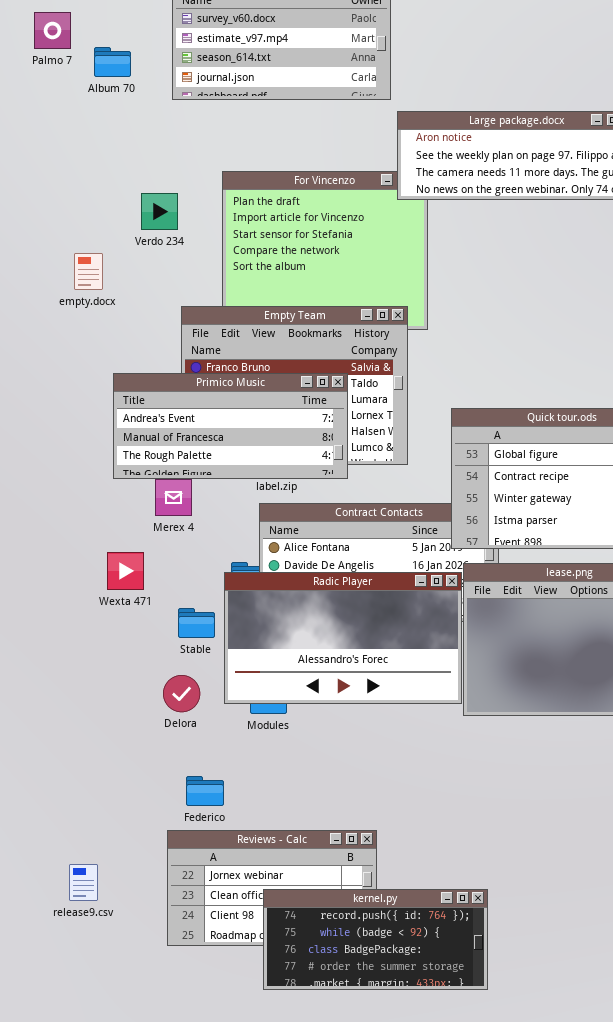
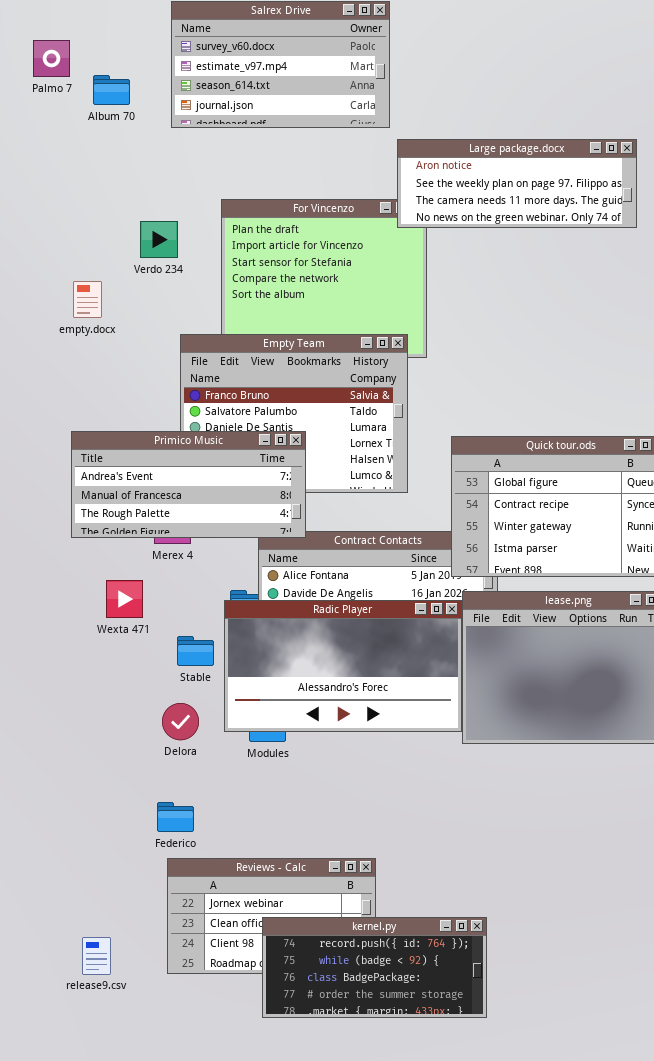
Primico Music: [113,373,348,479] -> [71,431,306,538], moved
Federico: [186,776,224,806] -> [157,802,194,832], moved
release9.csv: [69,864,98,901] -> [82,937,111,975], moved

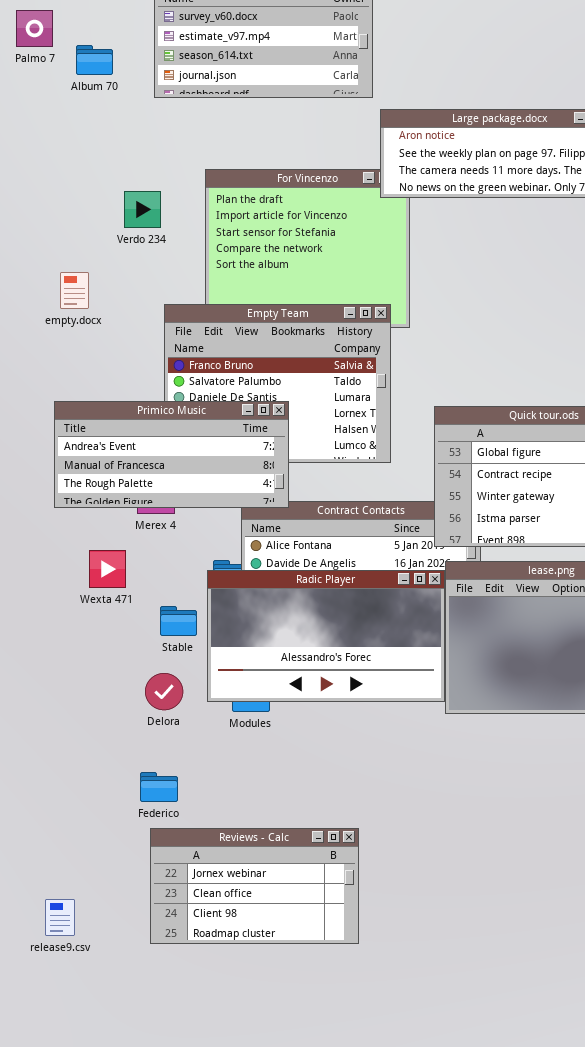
empty.docx: [73,281,102,318] -> [60,272,89,309], moved
kernel.py: [262,917,487,1018] -> none, closed
release9.csv: [82,937,111,975] -> [45,899,75,936], moved

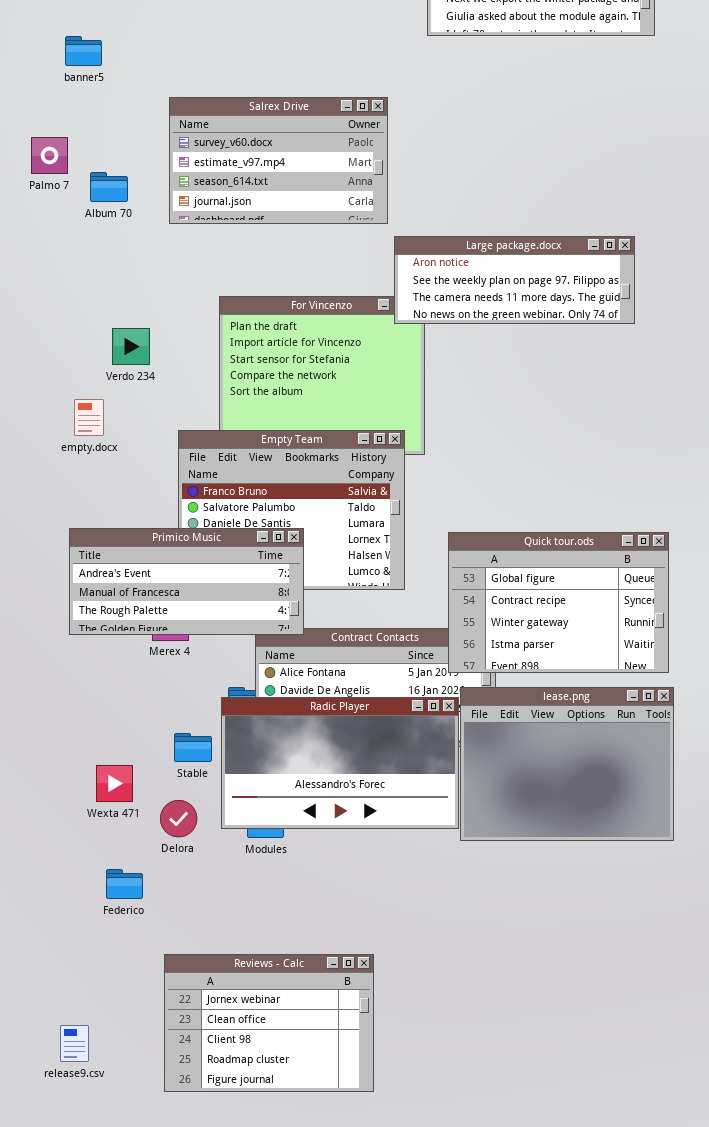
Verdo 234: [124,191,161,228] -> [112,328,150,365], moved
Wexta 471: [89,550,126,588] -> [96,765,133,802], moved
Federico: [140,772,178,802] -> [106,869,143,899], moved
Reviews - Calc: [150,828,359,944] -> [164,954,374,1092], resized

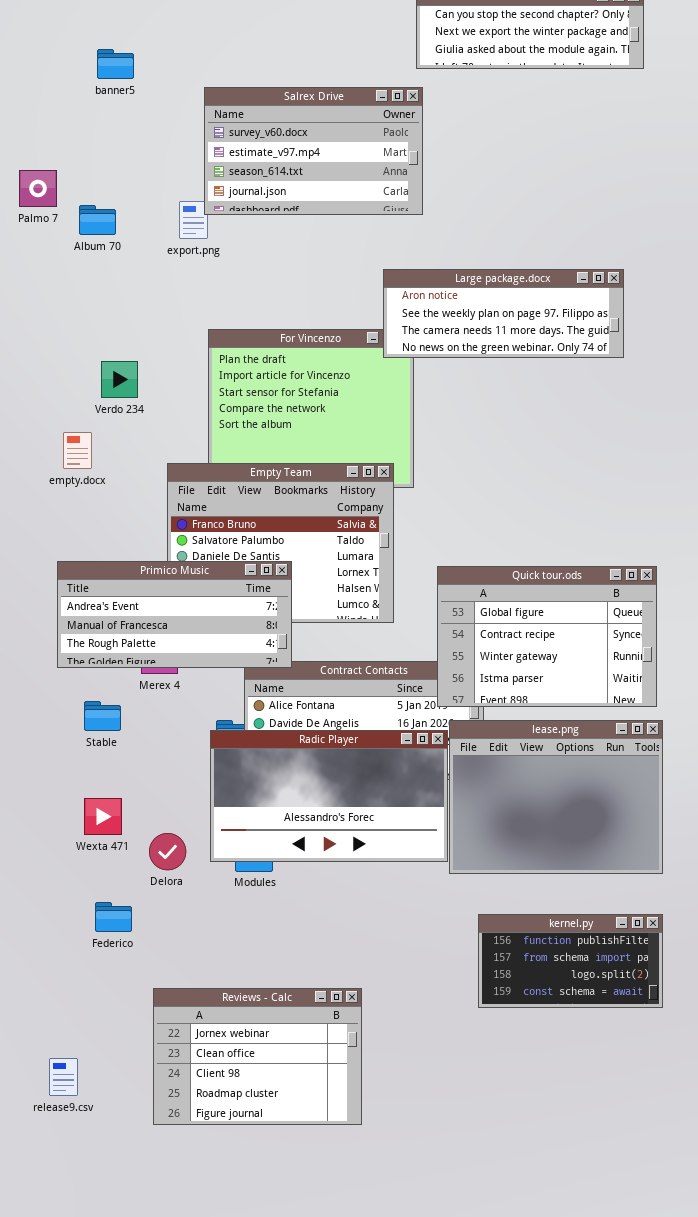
banner5: [65,36,102,66] -> [97,49,134,79], moved
Salrex Drive: [169,97,388,224] -> [204,87,423,215], moved
Stable: [174,733,212,762] -> [84,701,121,731], moved
kernel.py: none -> [478,914,663,1008], opened

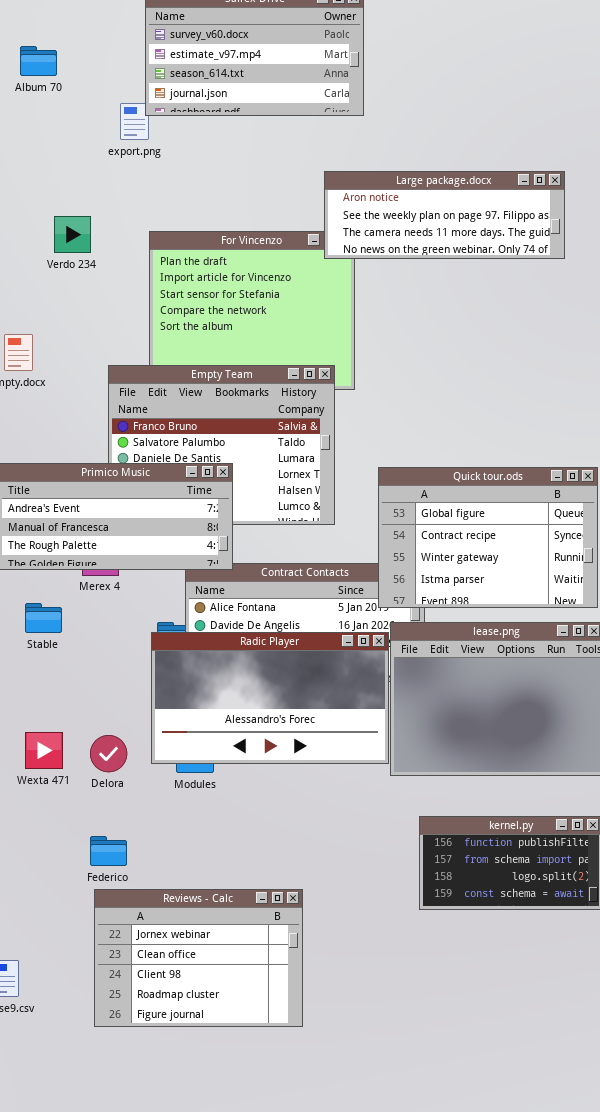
Album 70: [79,205,116,235] -> [20,46,57,76], moved
Verdo 234: [101,361,138,398] -> [54,216,91,253], moved
Wexta 471: [84,798,122,835] -> [25,732,63,769], moved
Federico: [95,902,132,932] -> [90,836,127,866], moved

